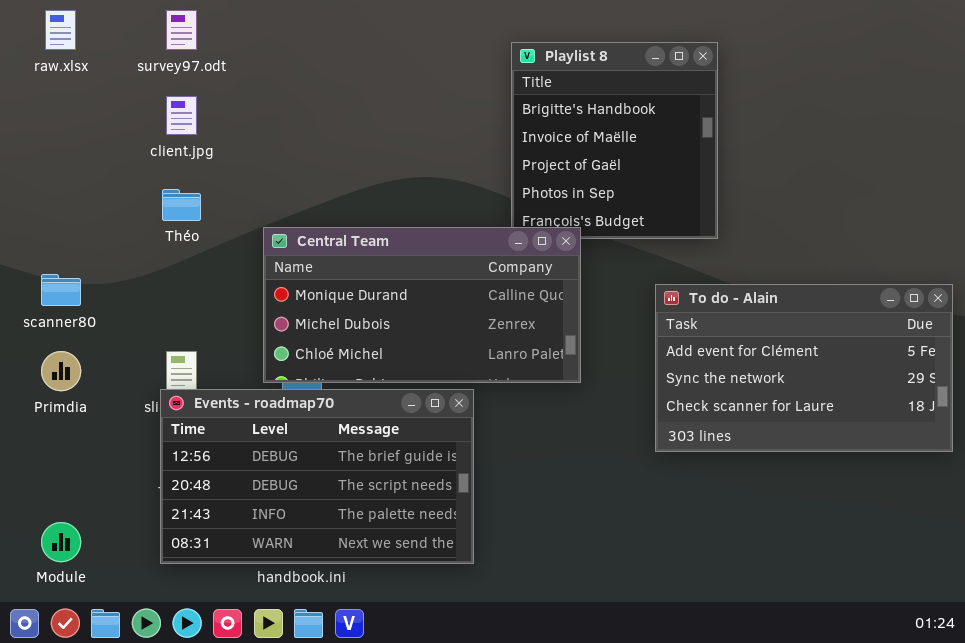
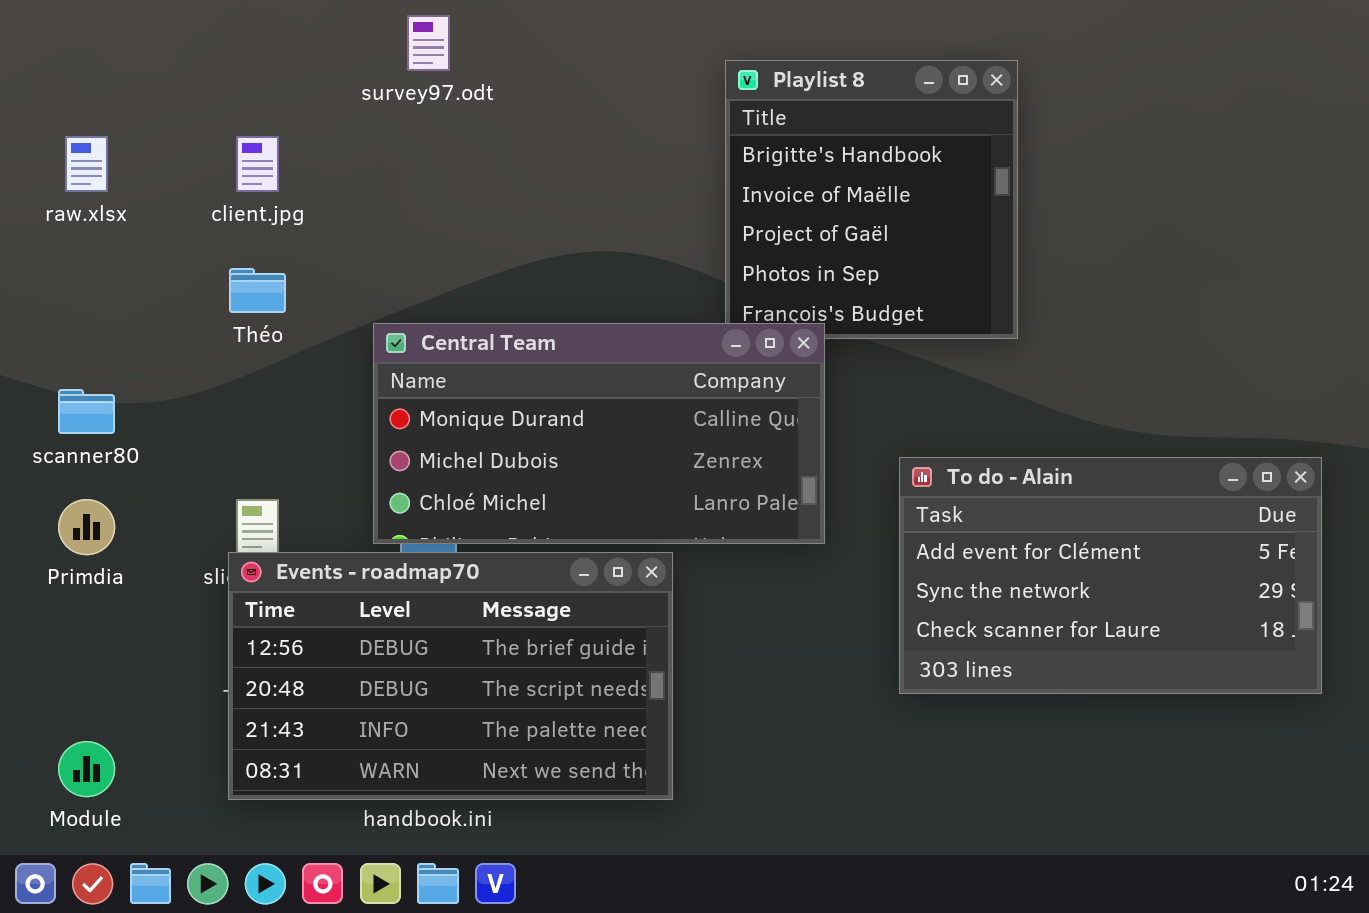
raw.xlsx: [45,10,76,50] -> [65,136,108,192], moved
survey97.odt: [166,10,197,50] -> [407,15,450,71], moved
To do - Alain: [655,284,953,452] -> [899,457,1322,694], moved

